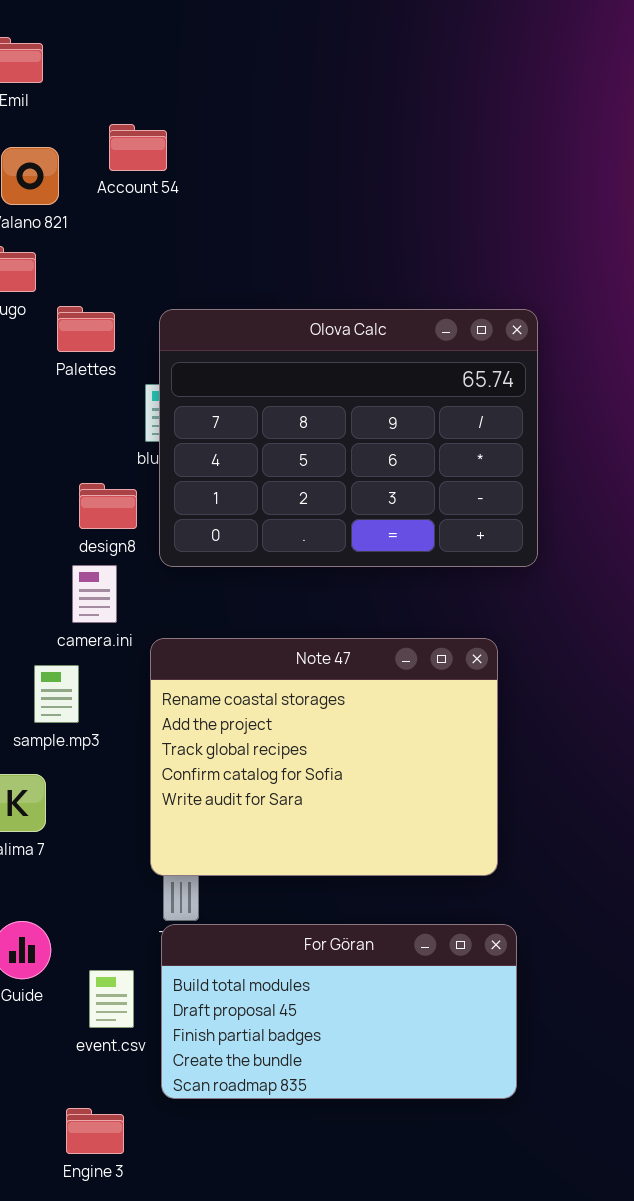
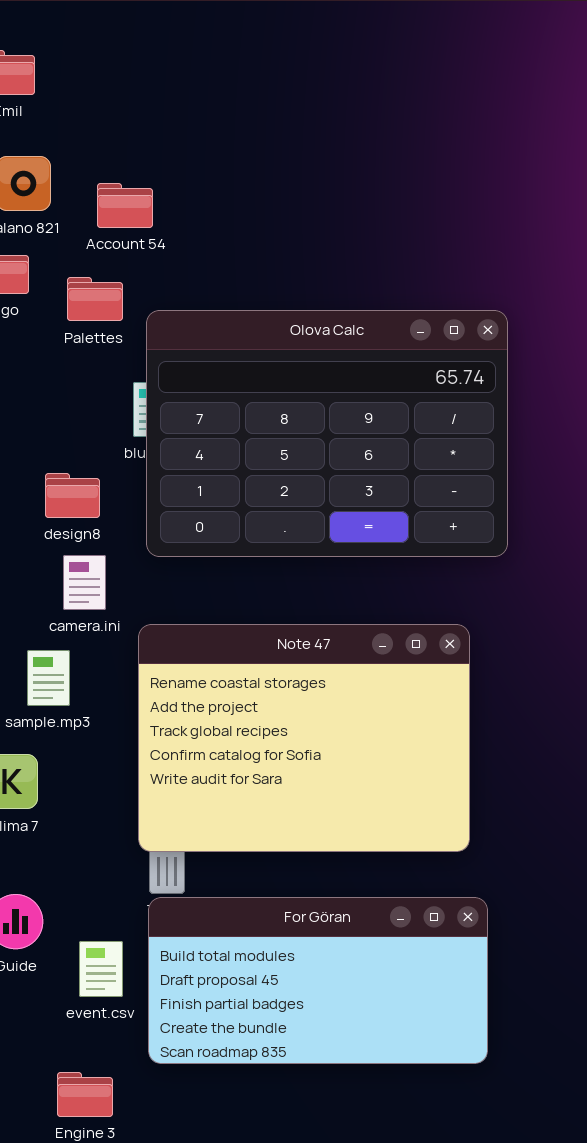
Account 54: [109,124,167,171] -> [97,183,153,228], moved
Palettes: [57,306,115,352] -> [67,277,123,321], moved
design8: [79,483,137,529] -> [45,473,100,518], moved

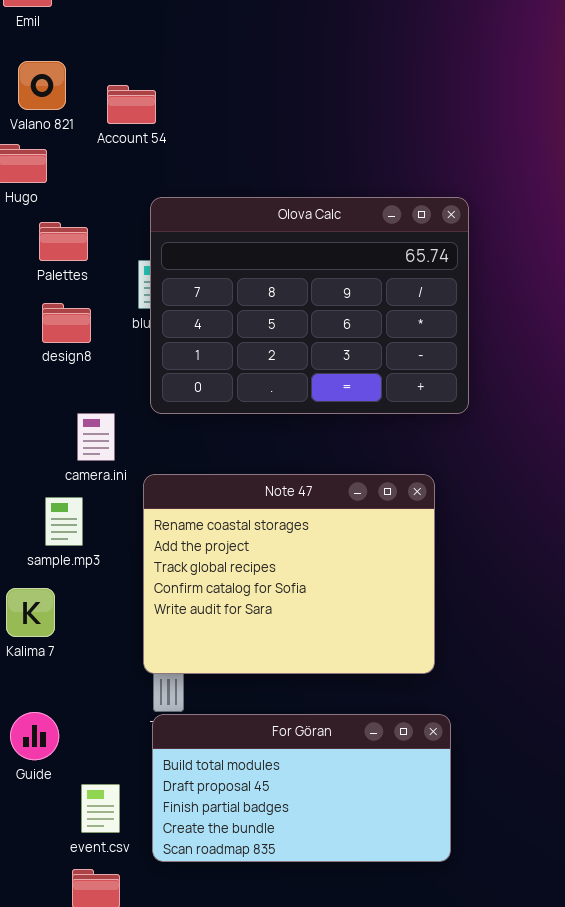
Palettes: [67,277,123,321] -> [39,222,88,261], moved
design8: [45,473,100,518] -> [42,303,91,343], moved
event.csv: [79,941,123,997] -> [81,784,120,833], moved

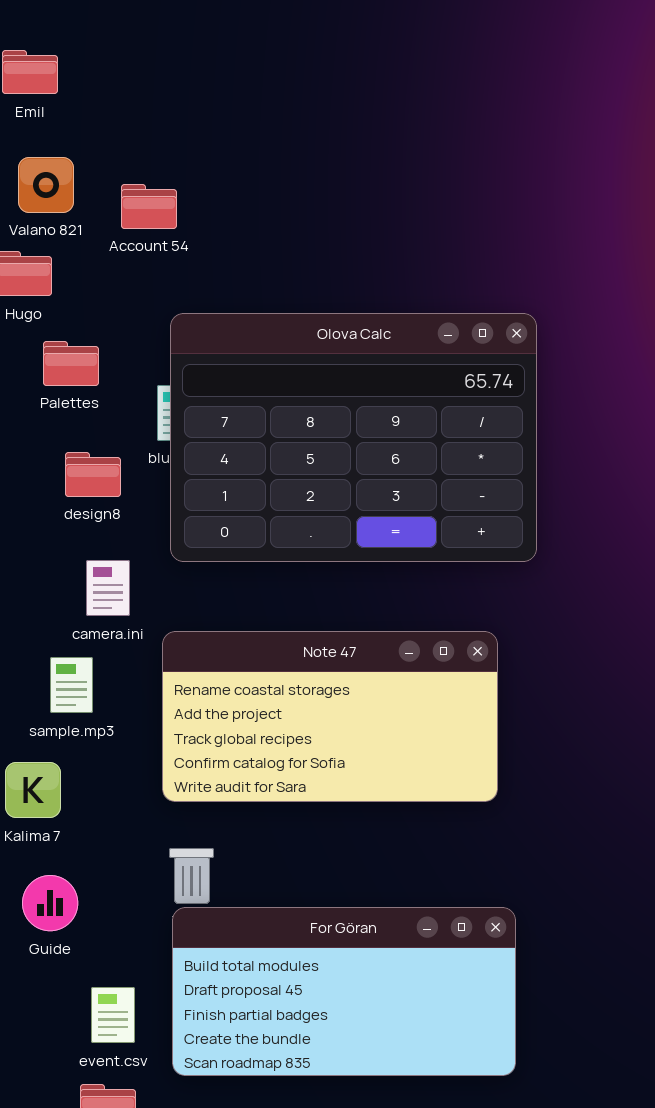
design8: [42,303,91,343] -> [65,452,121,497], moved
Note 47: [143,474,435,674] -> [162,631,498,802], resized
Guide: [10,712,59,760] -> [22,875,78,931], moved

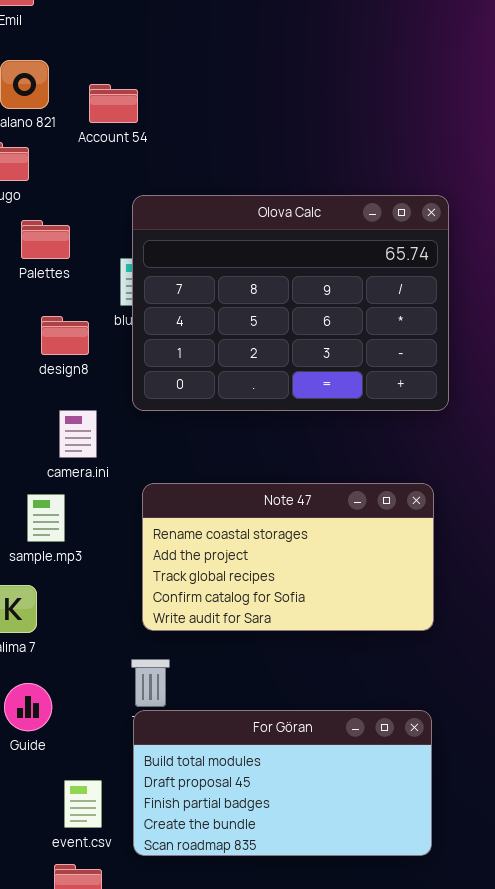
Note 47: [162,631,498,802] -> [142,483,434,631], moved

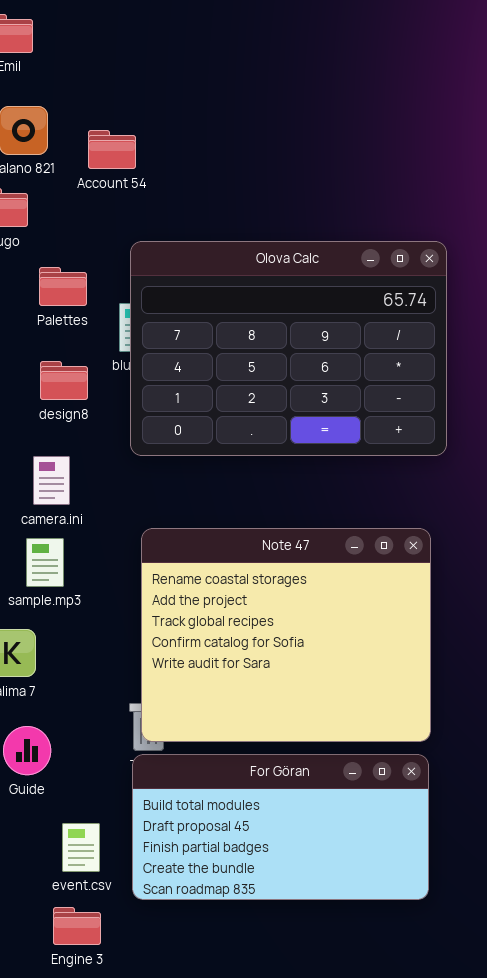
Palettes: [21,220,70,259] -> [39,267,87,306], moved
camera.ini: [59,410,97,458] -> [33,456,70,505], moved
Note 47: [142,483,434,631] -> [141,528,431,742], resized

